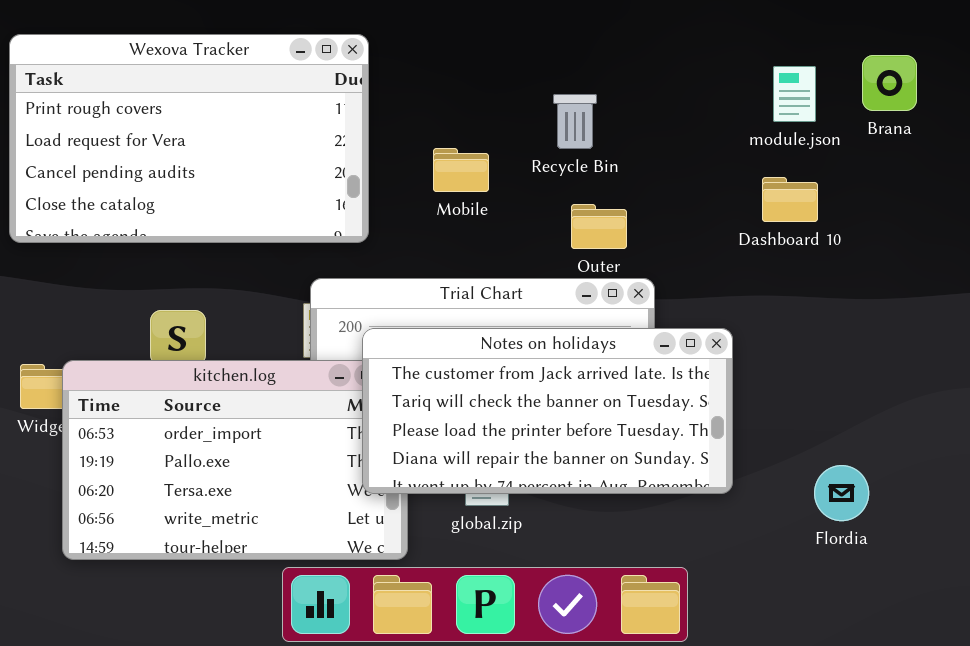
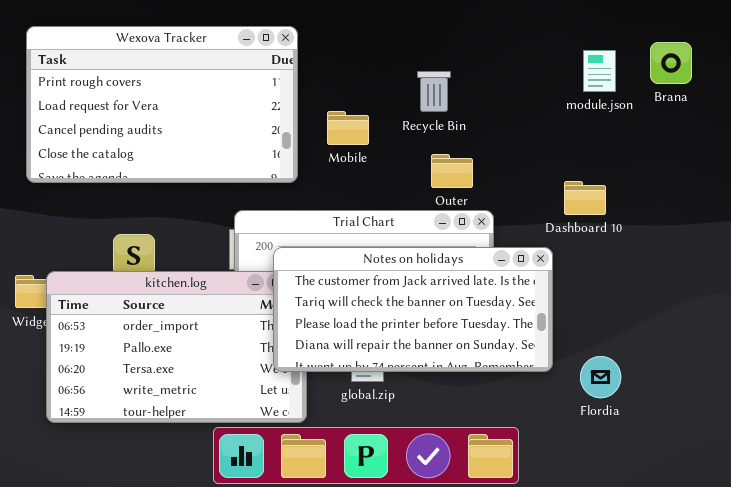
Wexova Tracker: [9,34,369,243] -> [26,26,298,183], moved
Dashboard 10: [762,177,818,222] -> [564,181,606,215], moved
Flordia: [814,465,869,521] -> [580,356,621,398], moved

